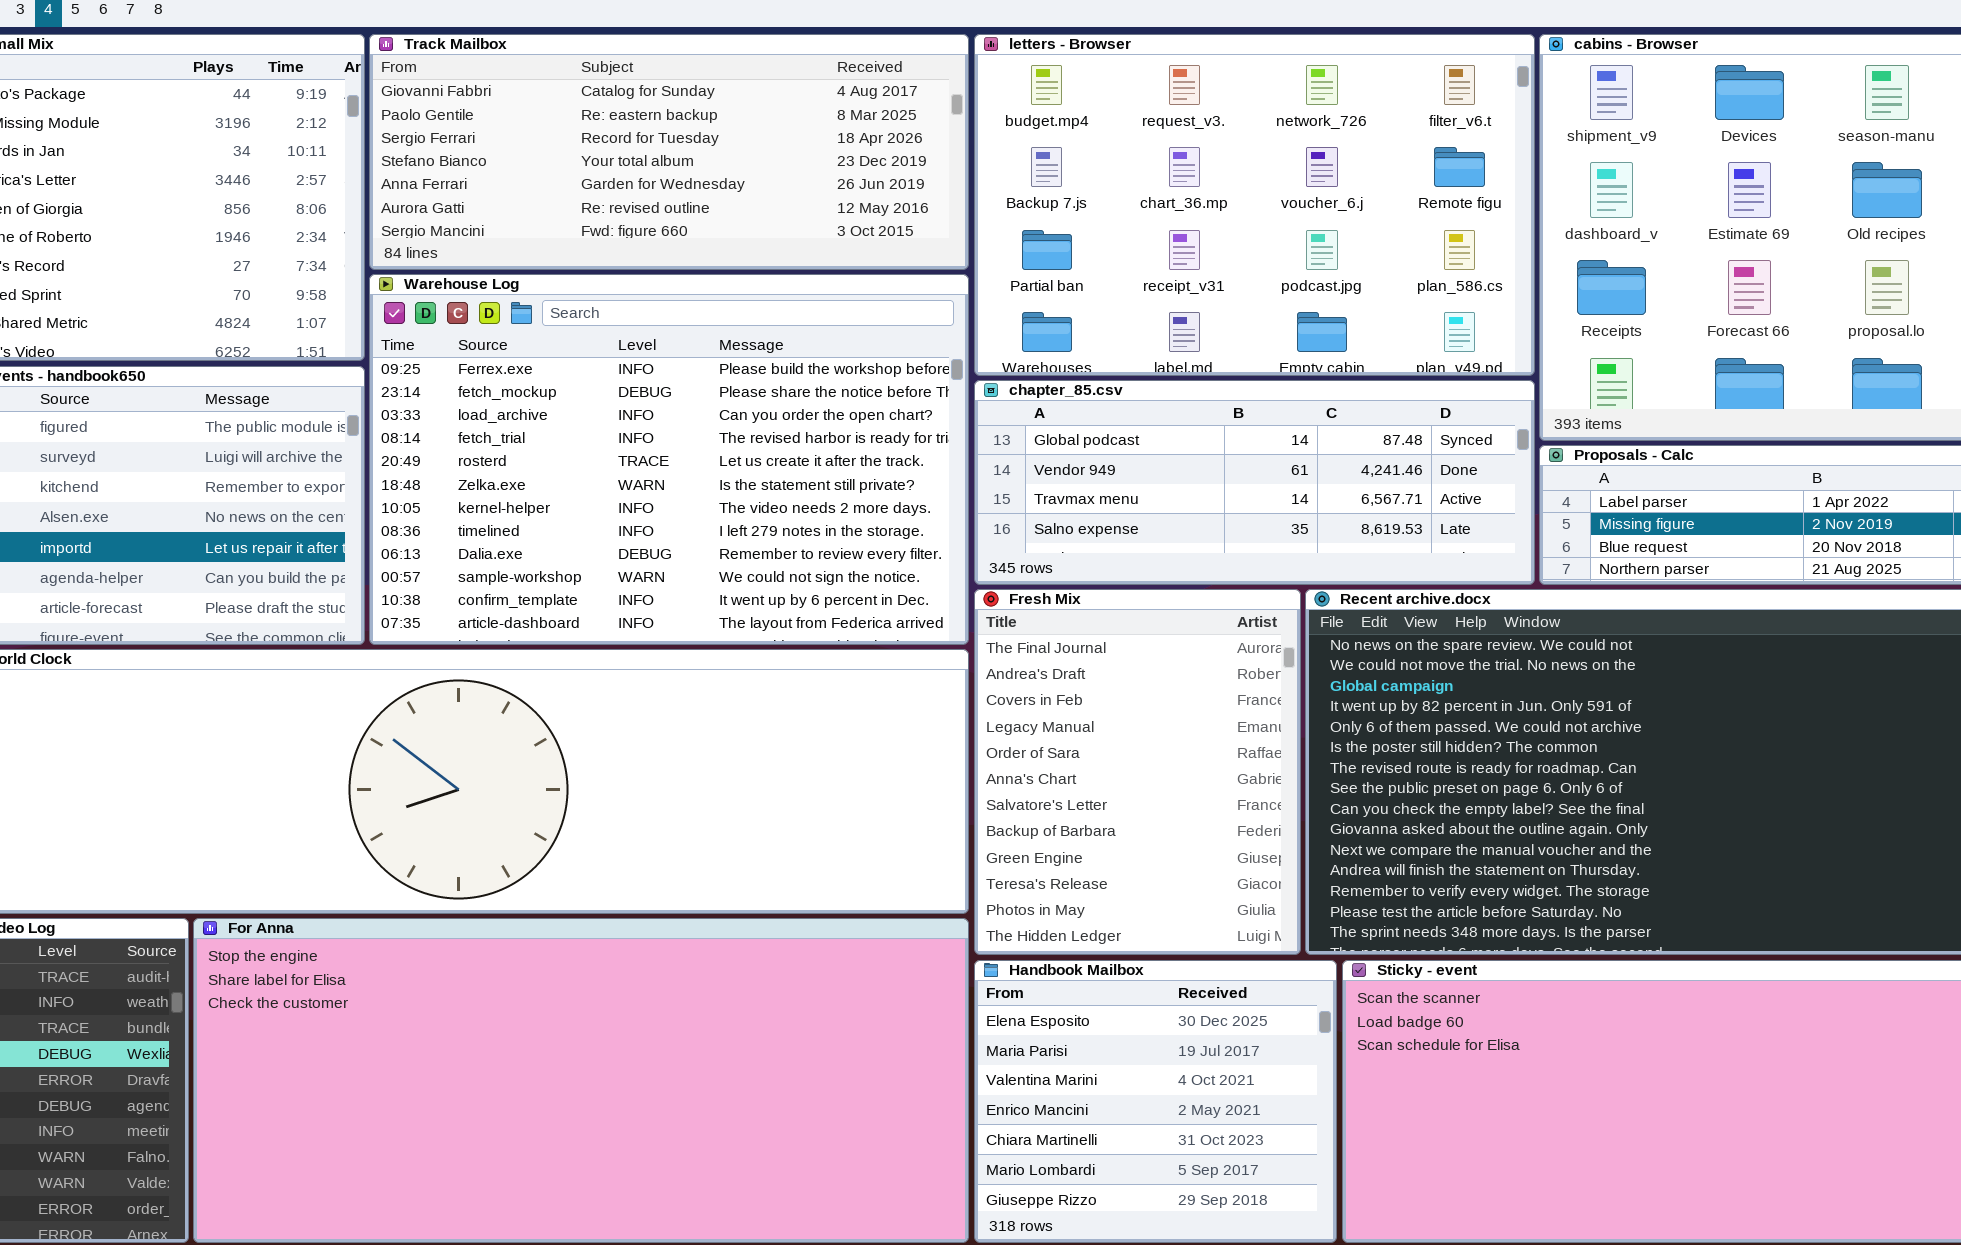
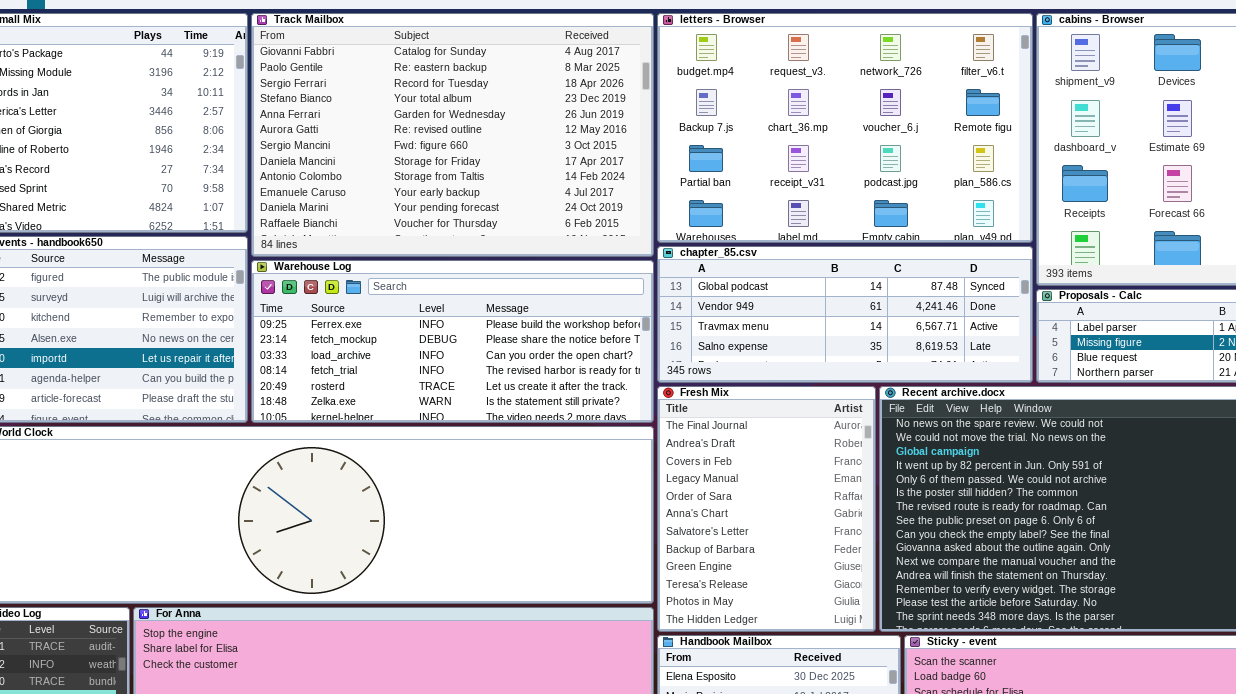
Track Mailbox: [369,34,969,270] -> [251,13,654,257], resized
Warehouse Log: [369,274,969,645] -> [251,260,654,423], resized

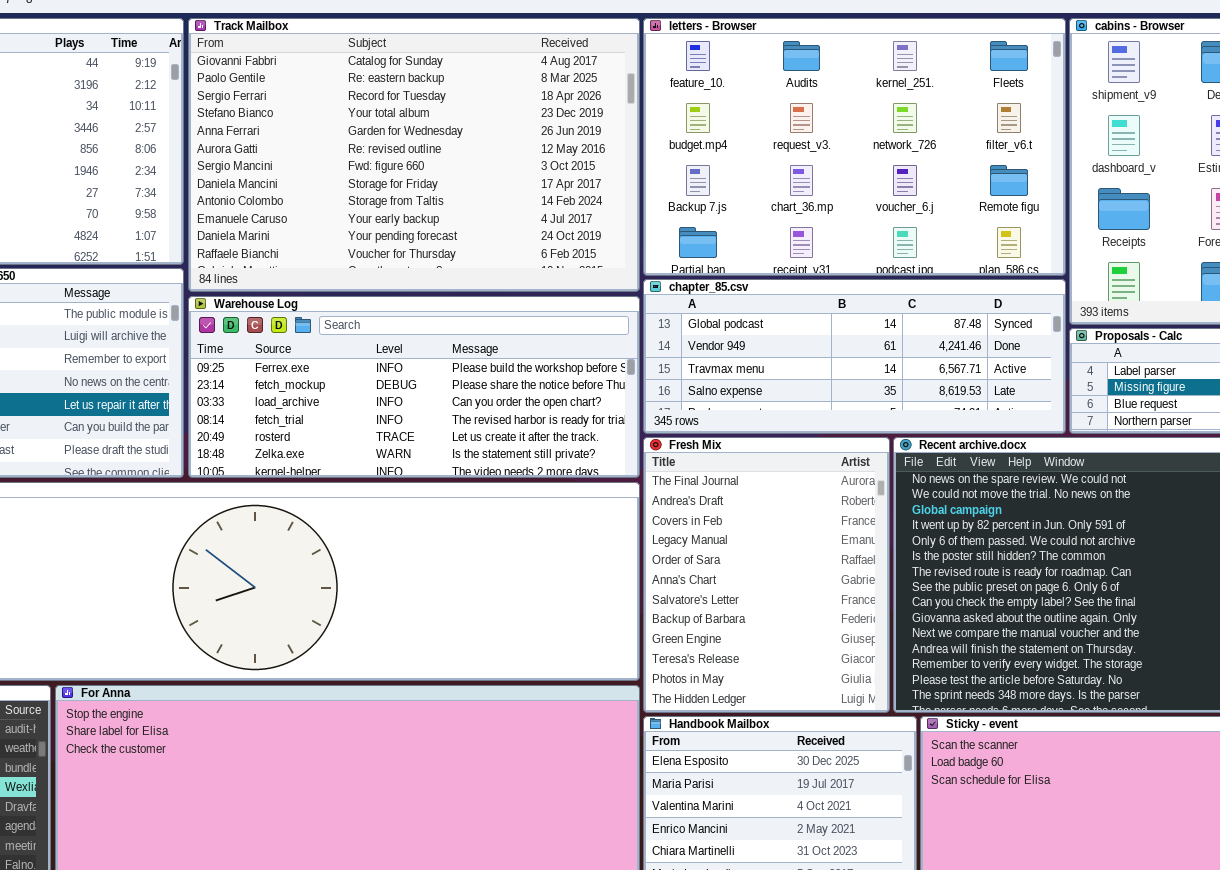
letters - Browser: [657,13,1033,243] -> [643,18,1066,276], scrolled up 1 row

